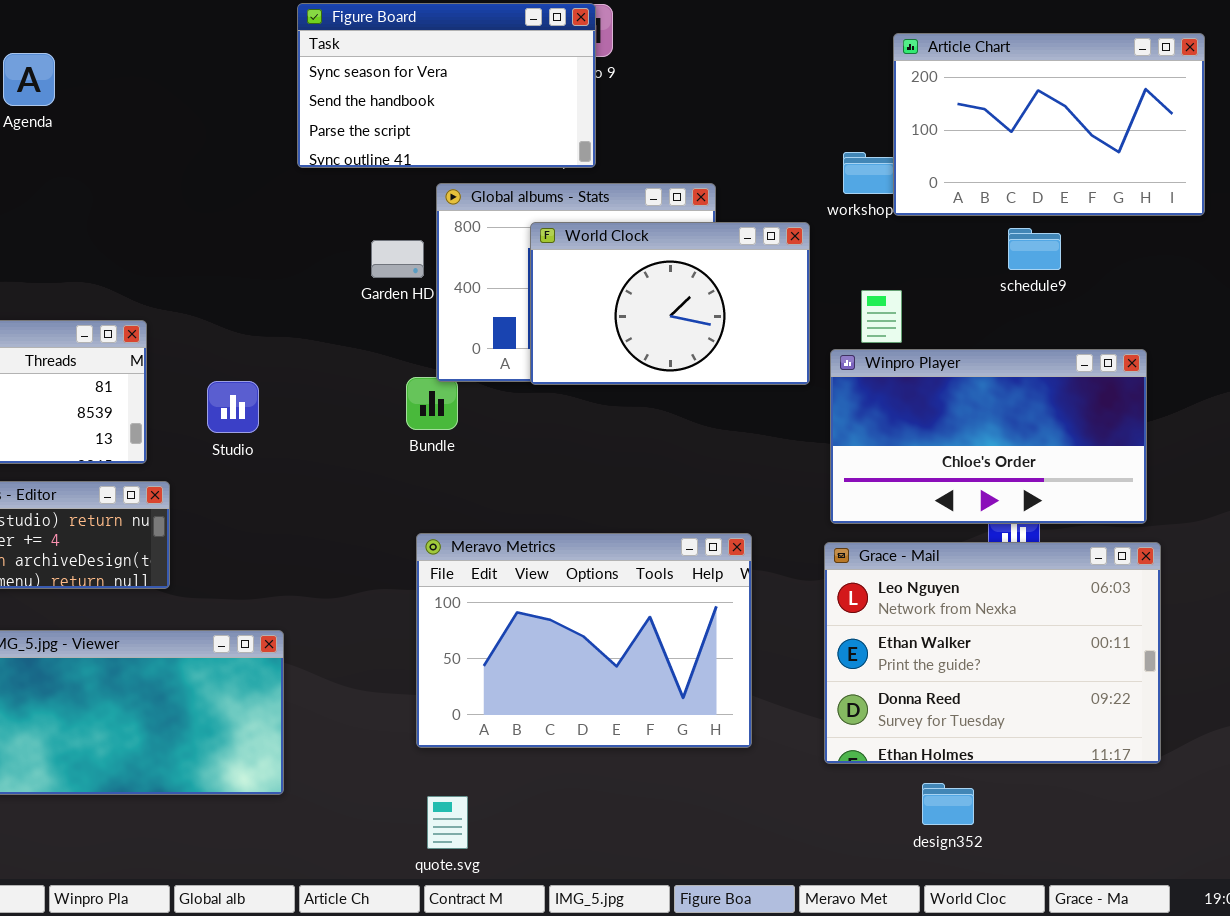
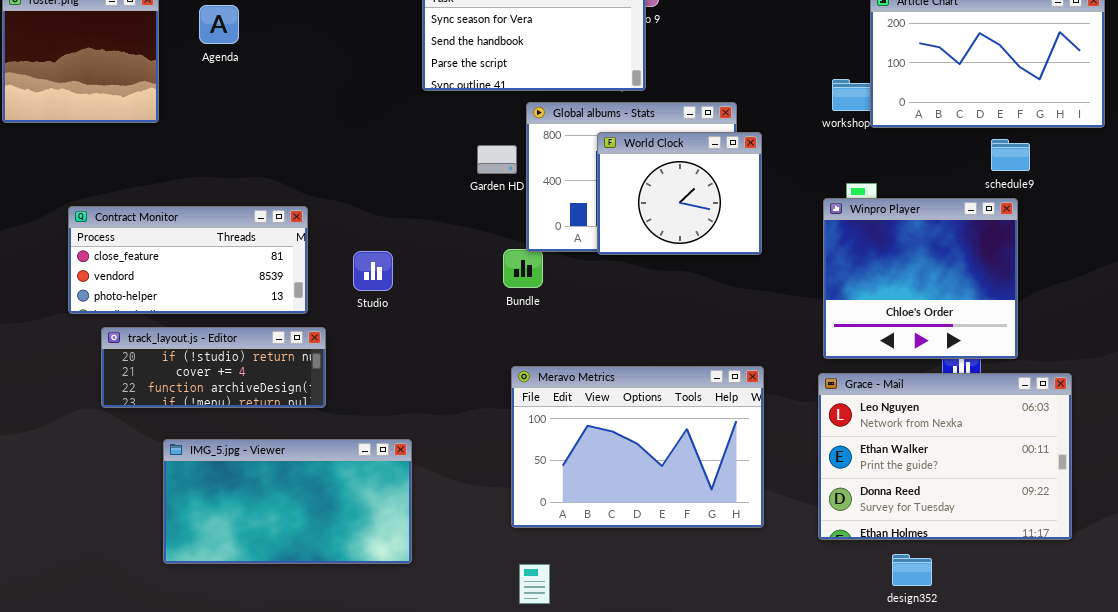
World Clock: [530,222,810,385] -> [597,132,762,255], resized
schedule9: [1008,228,1061,270] -> [991,139,1030,171], moved
Winpro Player: [830,349,1147,524] -> [823,198,1018,359], resized

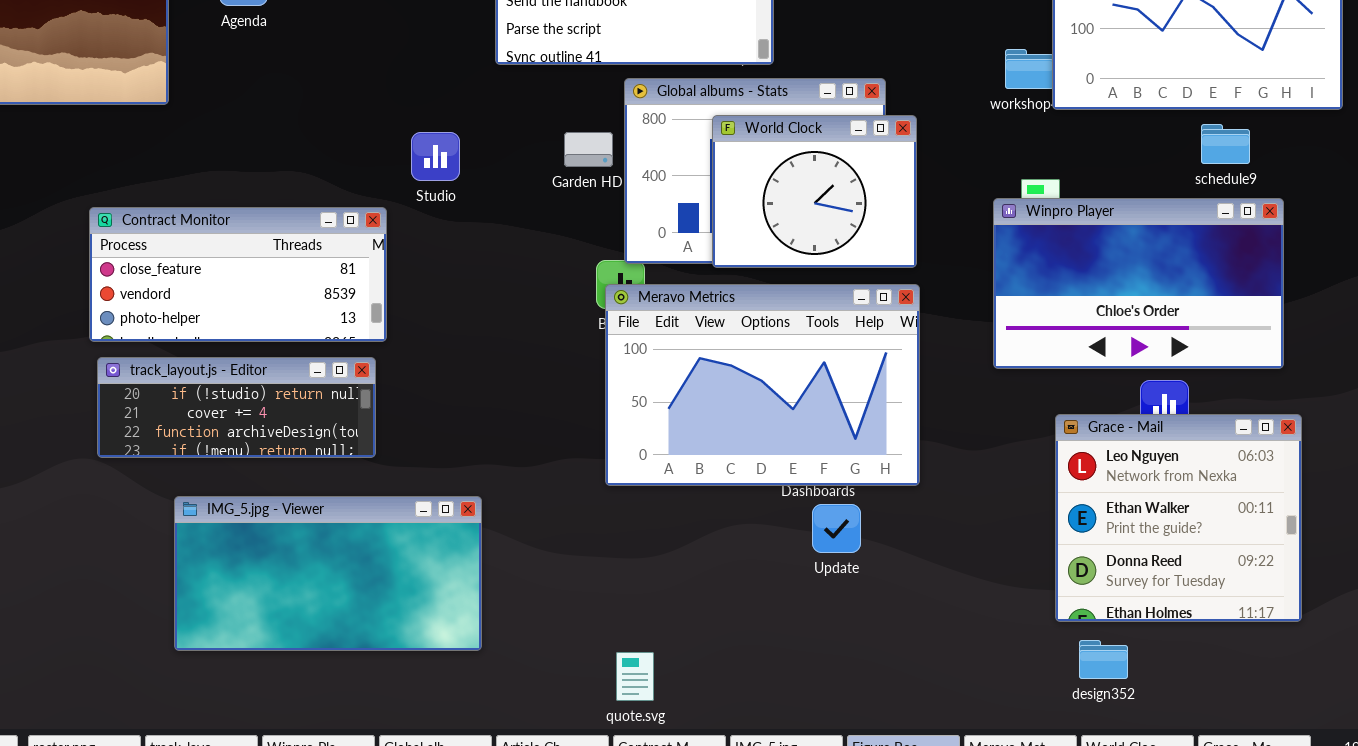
Winpro Player: [823,198,1018,359] -> [993,198,1284,369], resized
Contract Monitor: [68,206,308,314] -> [89,207,387,342], moved
Studio: [353,251,393,291] -> [411,132,460,181], moved
Meravo Metrics: [511,366,764,528] -> [605,284,920,486], moved
Grace - Mail: [818,373,1072,540] -> [1055,414,1302,622], resized

